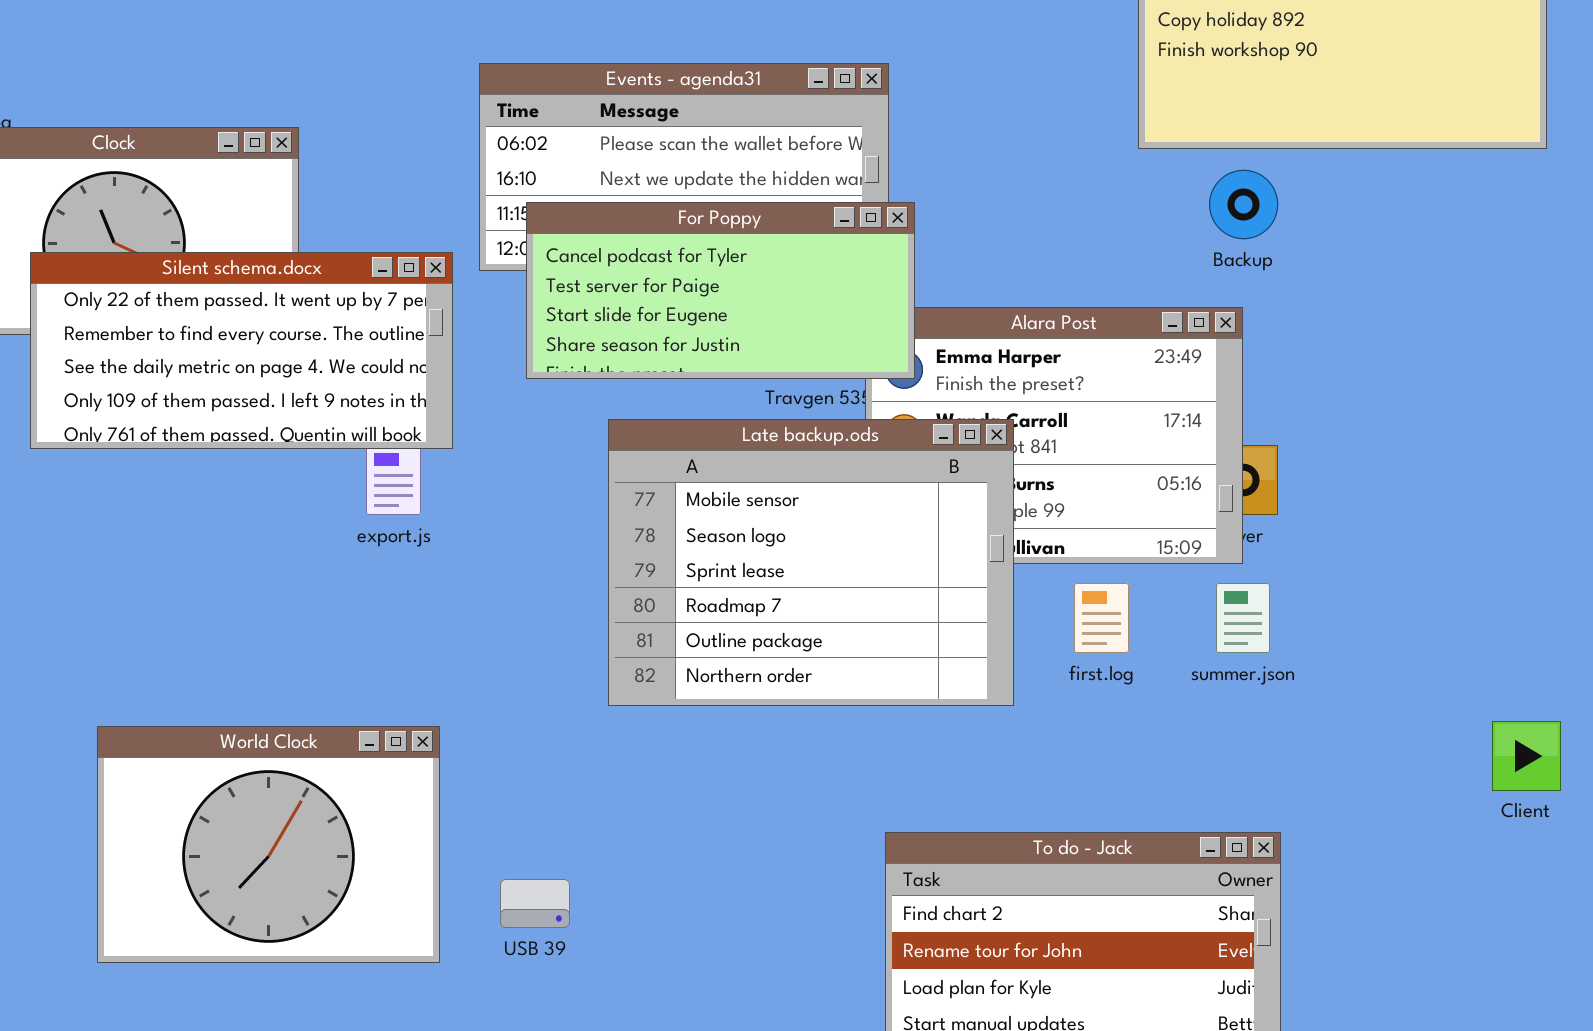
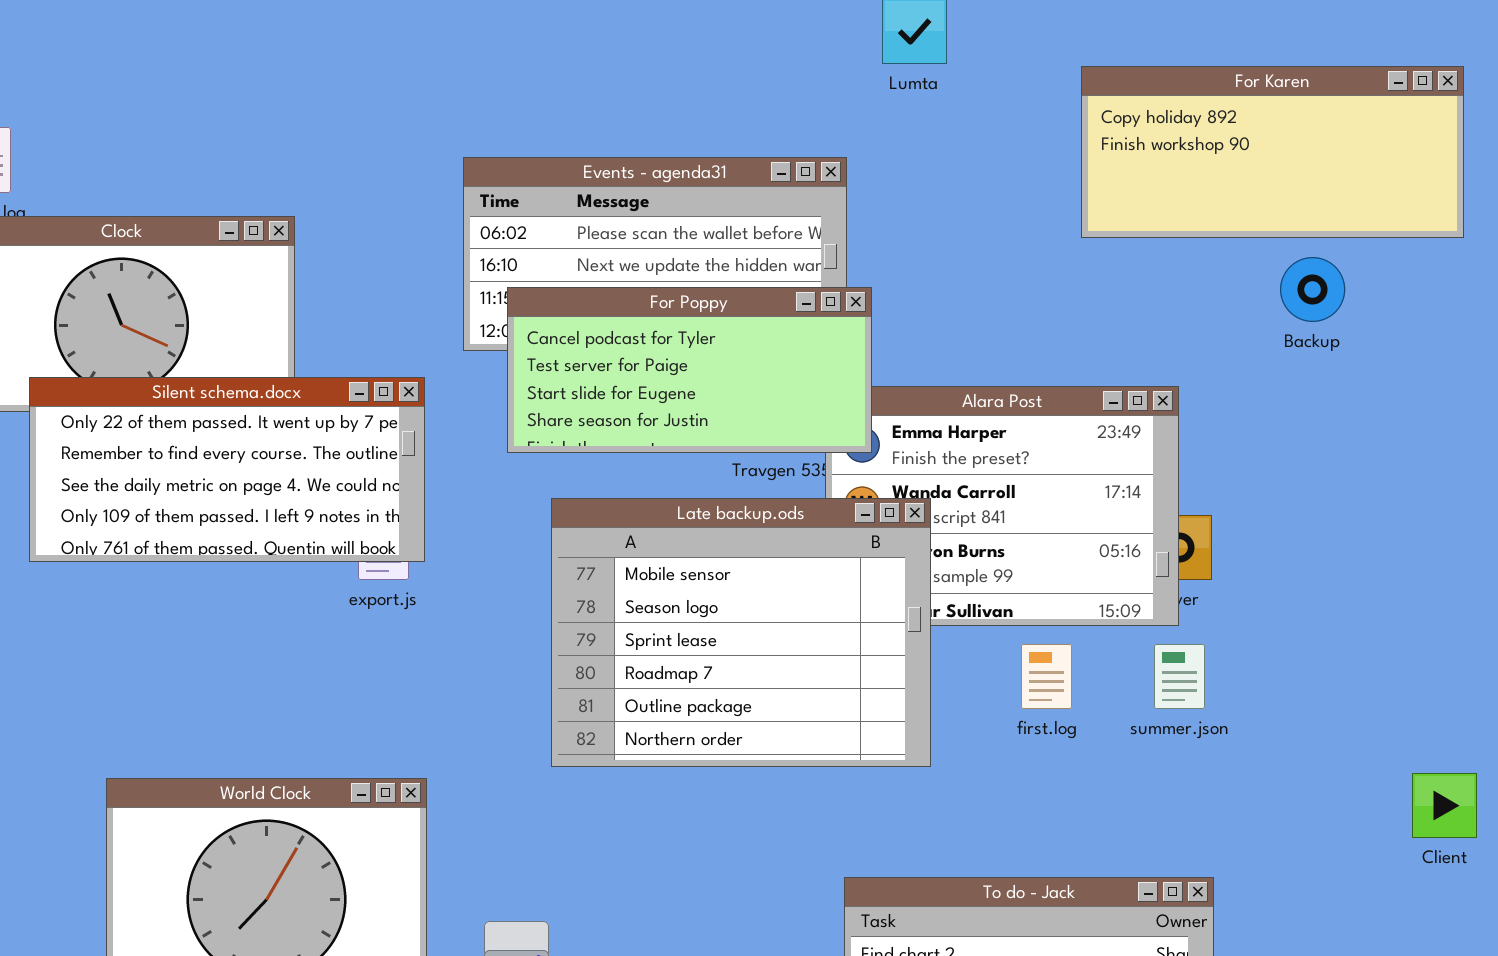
Backup: [1209,170,1278,239] -> [1280,257,1345,322], moved
Silent schema.docx: [30,252,453,449] -> [29,377,425,562], moved
Late backup.ods: [608,419,1014,706] -> [551,498,931,767], moved

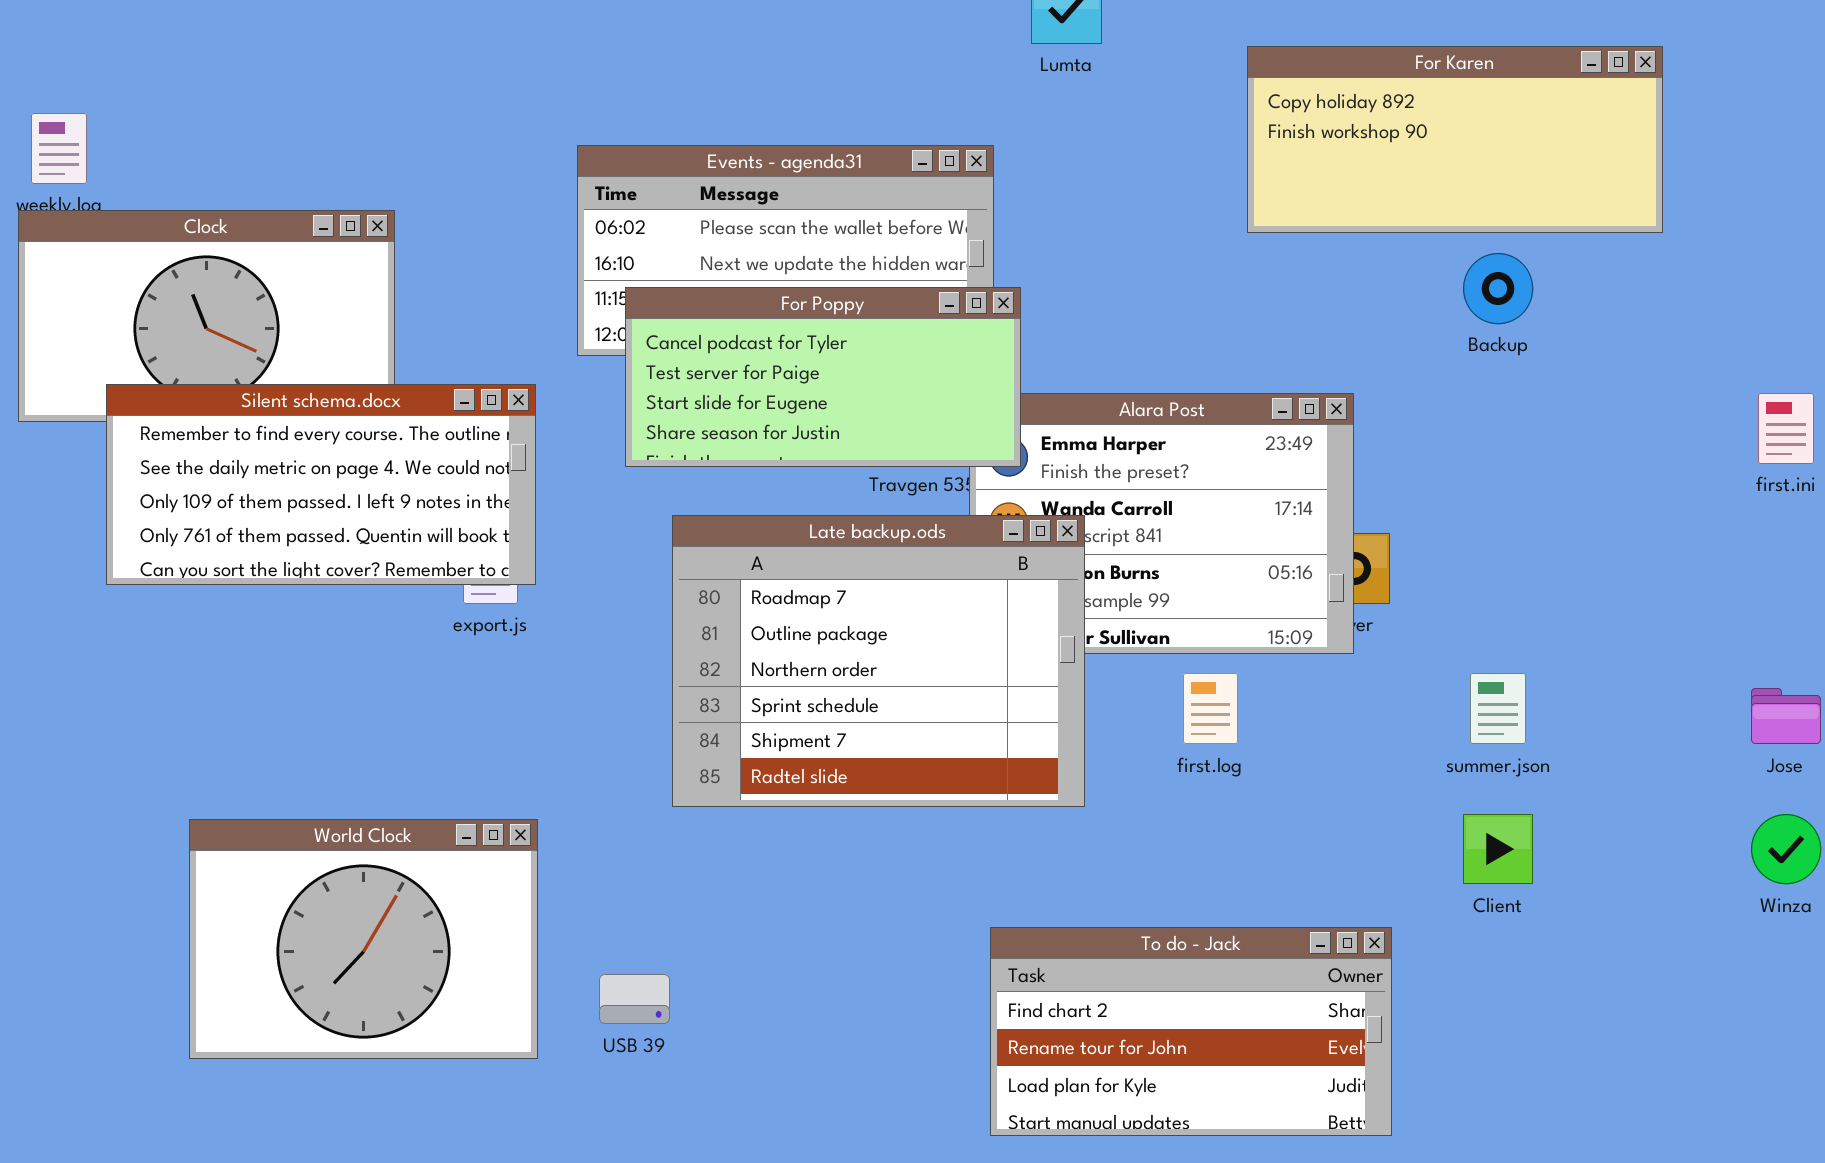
Silent schema.docx: [29,377,425,562] -> [106,384,536,585], scrolled down 1 row
Late backup.ods: [551,498,931,767] -> [672,515,1085,807], scrolled down 3 rows
summer.json: [1154,644,1205,709] -> [1470,673,1526,744], moved
Client: [1412,773,1477,838] -> [1463,814,1533,884], moved

